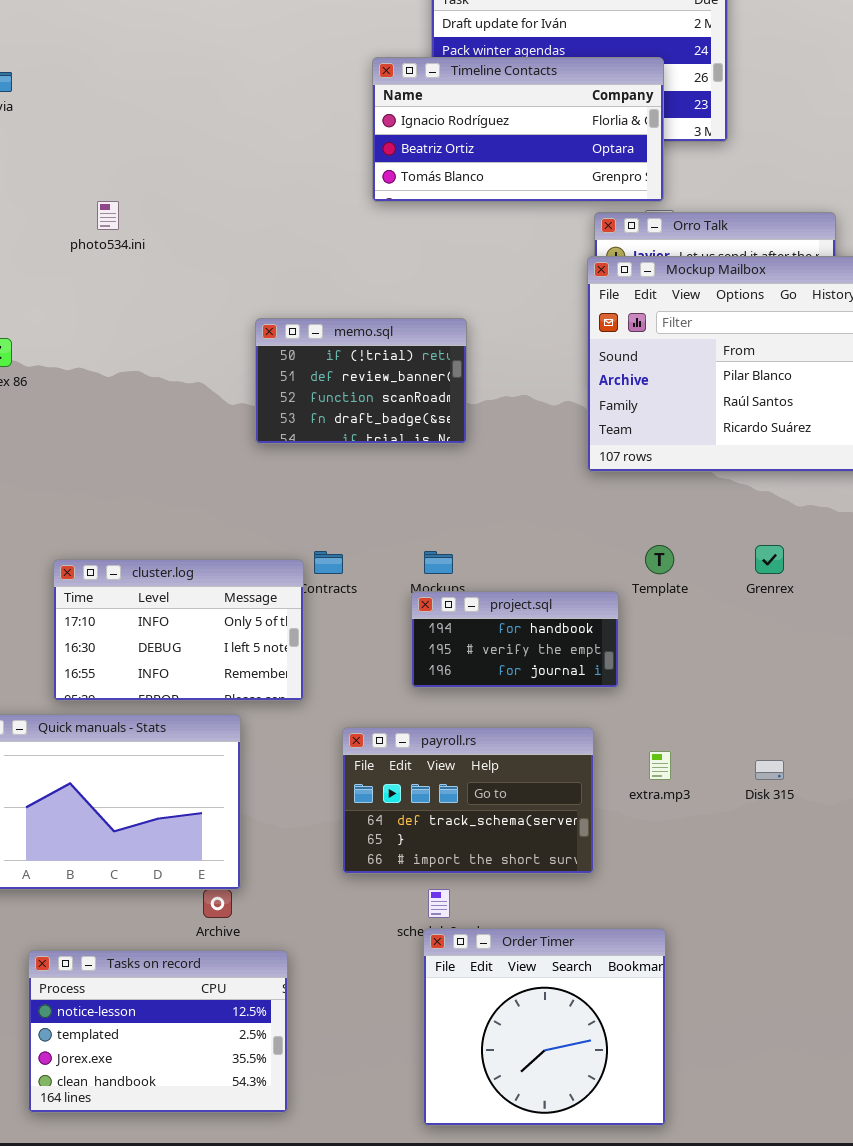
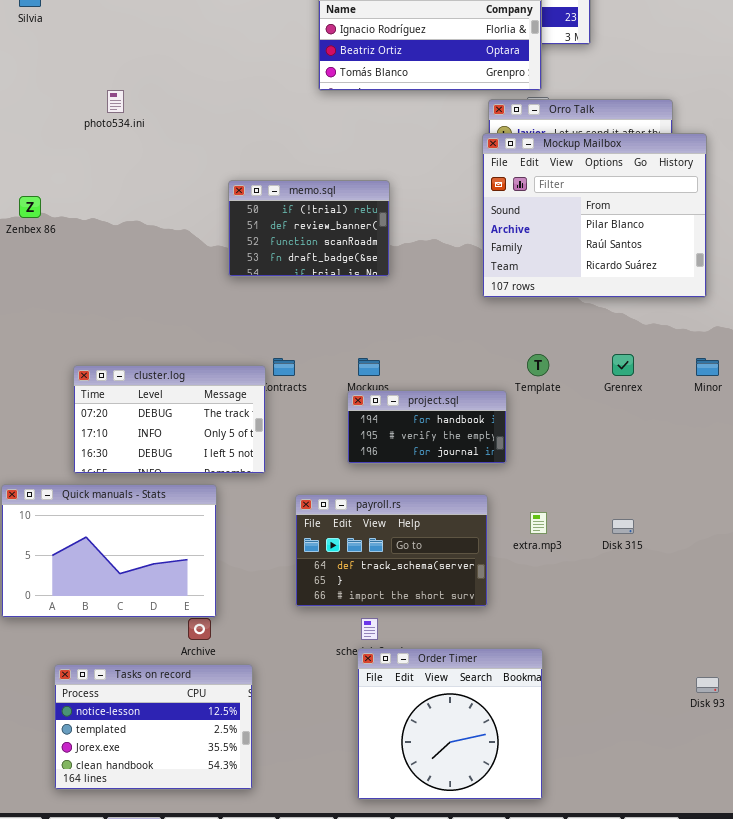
cluster.log: [53,559,304,701] -> [73,365,266,474], scrolled up 1 row

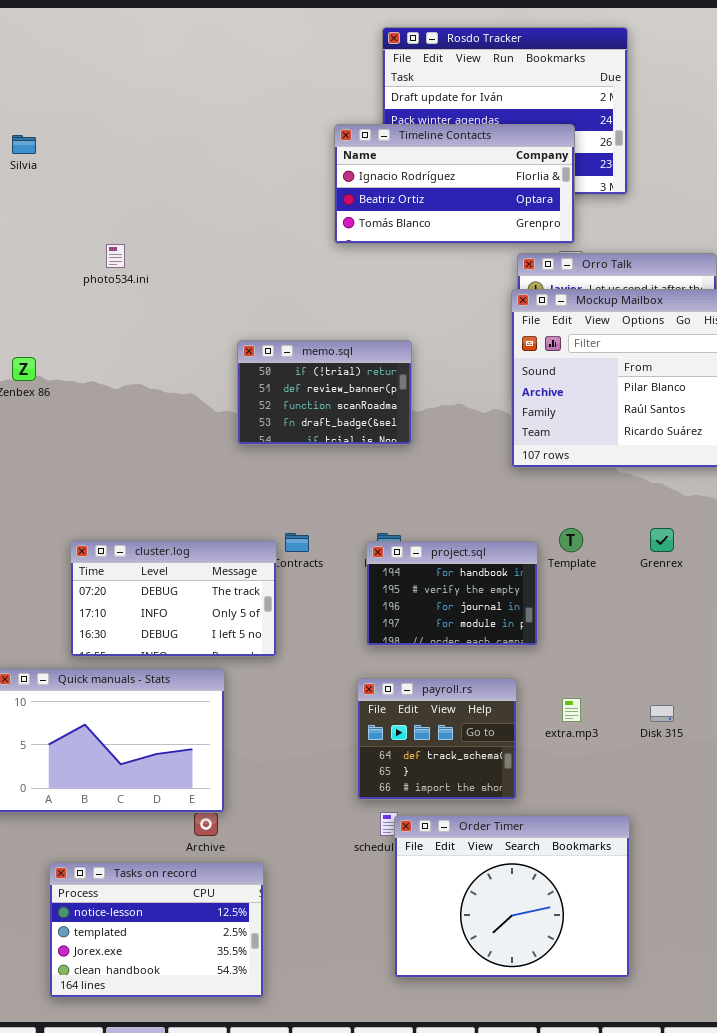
project.sql: [347,390,507,464] -> [366,541,538,646], resized
payroll.rs: [295,494,488,607] -> [357,678,517,800], resized
Order Timer: [357,648,543,800] -> [394,815,630,978], moved, resized

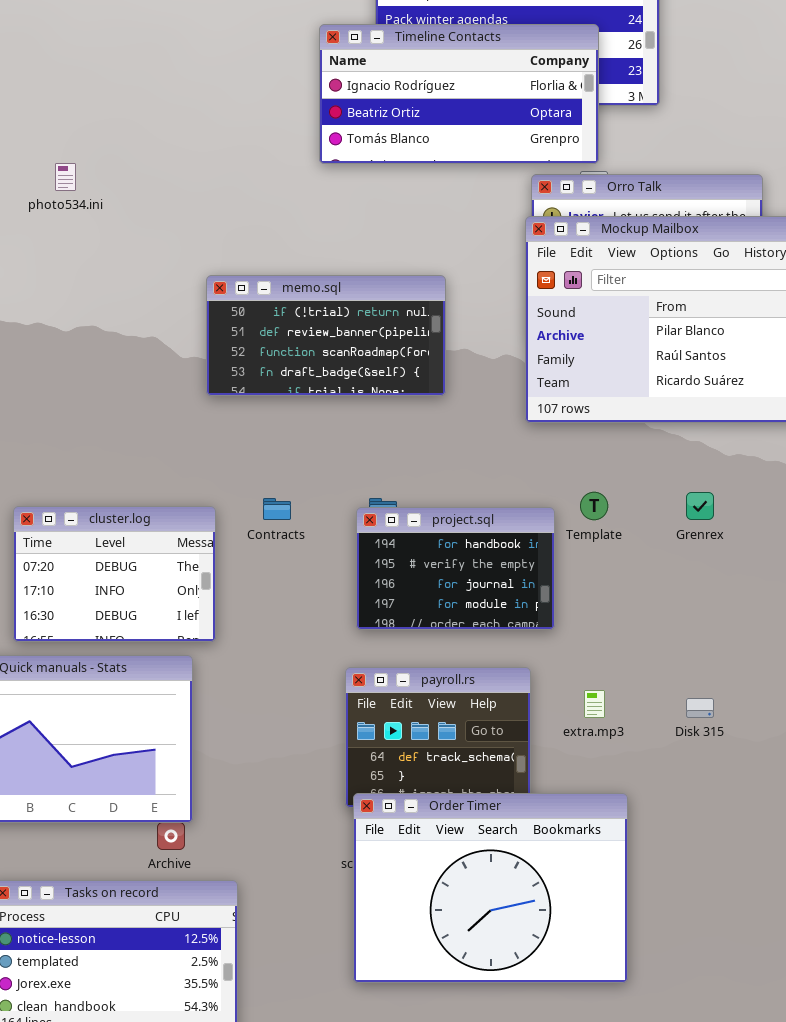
memo.sql: [237,340,412,445] -> [206,275,446,396], resized
cluster.log: [70,540,277,657] -> [13,506,216,642], resized
Order Timer: [394,815,630,978] -> [353,793,628,983], moved

